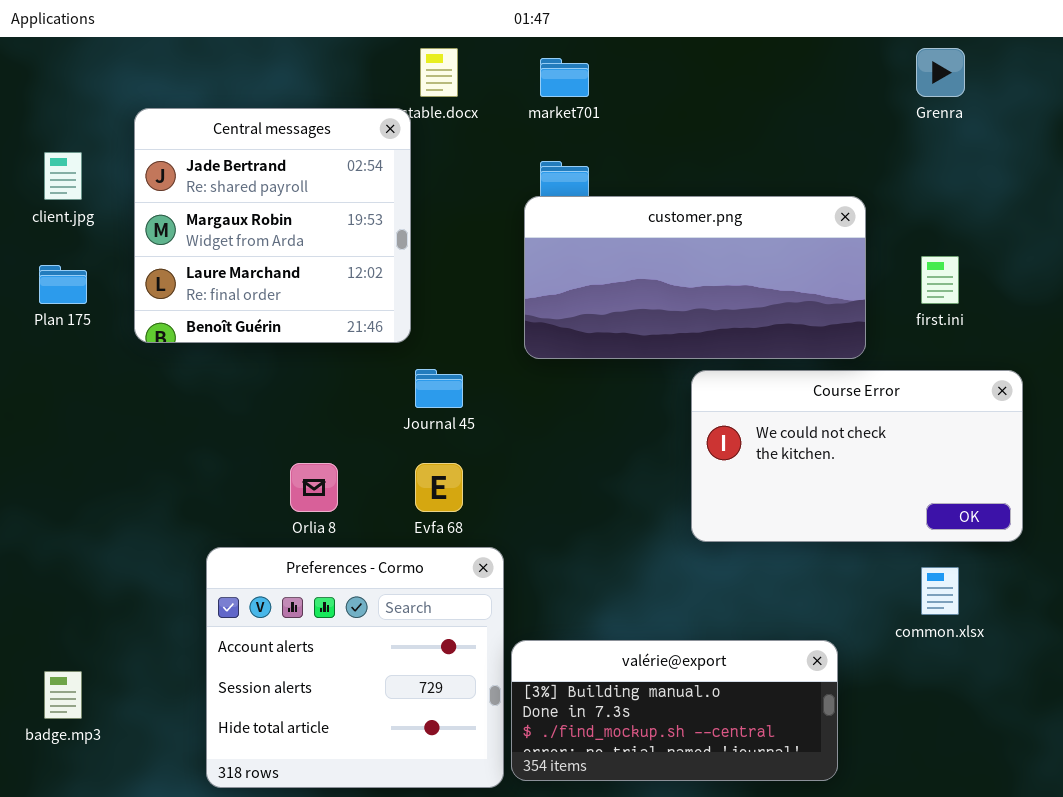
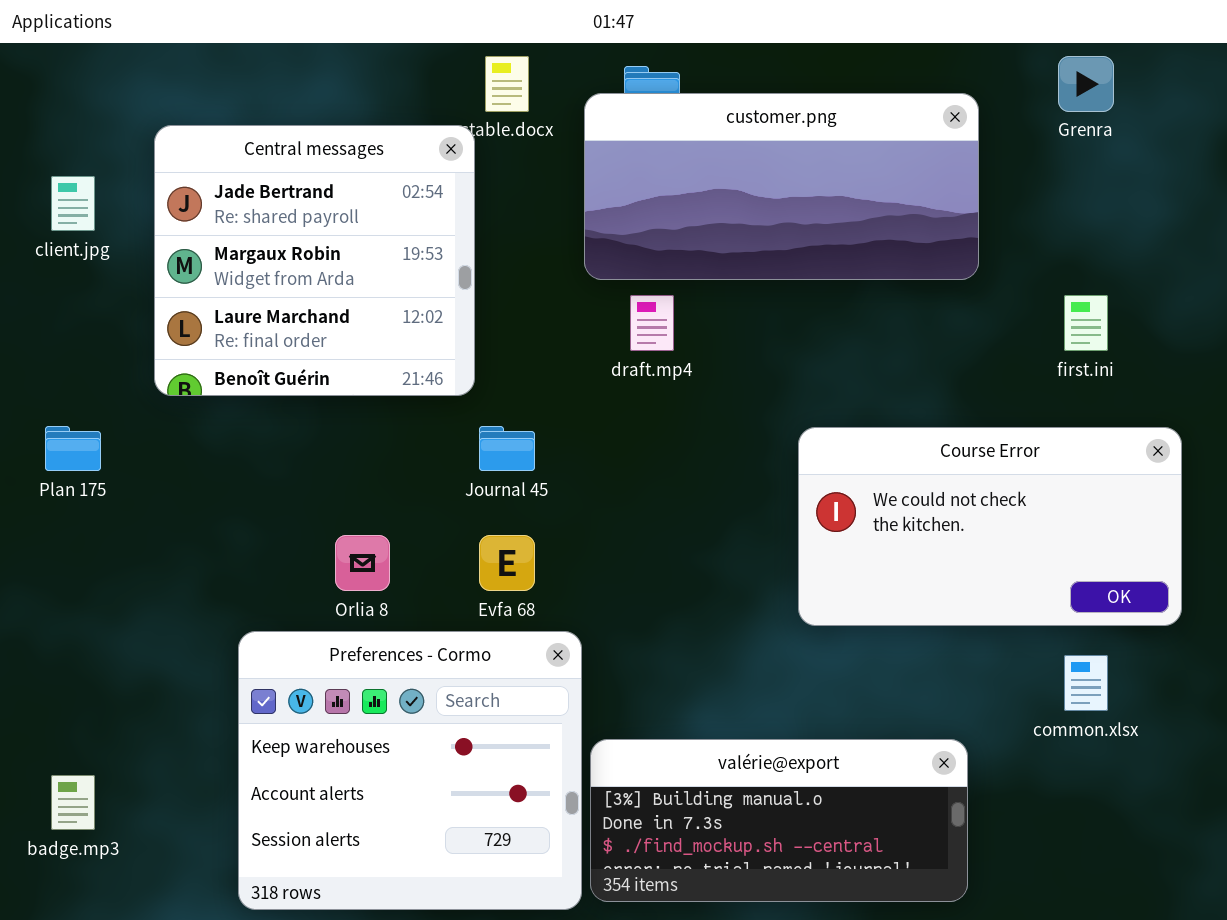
customer.png: [524,196,866,359] -> [584,93,979,280], moved
Plan 175: [39,265,87,304] -> [45,426,101,471], moved
Preferences - Cormo: [206,547,504,788] -> [238,631,582,910], scrolled up 1 row

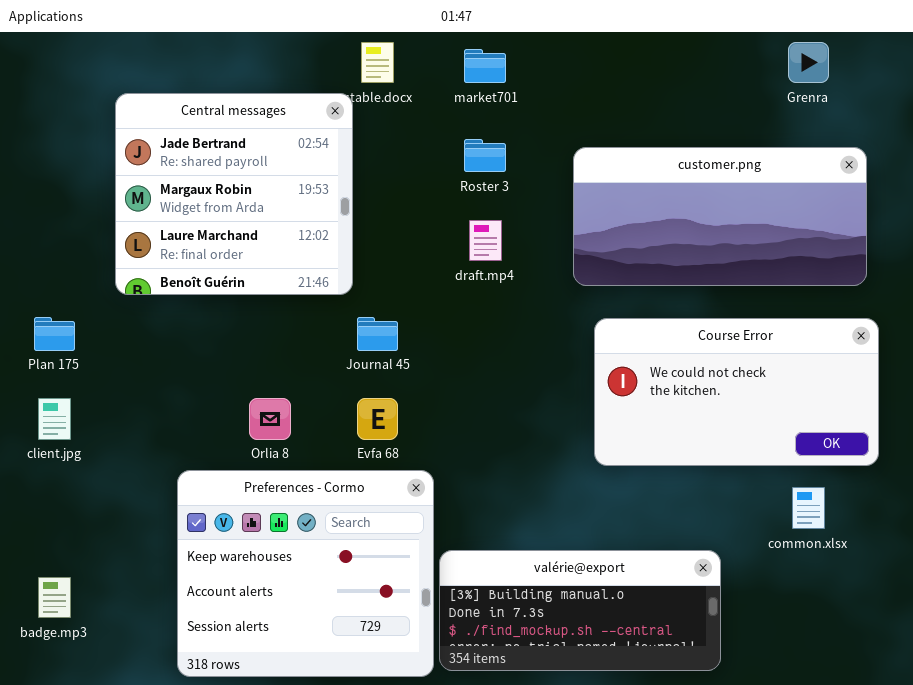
customer.png: [584,93,979,280] -> [573,147,867,286], moved
client.jpg: [51,176,95,231] -> [38,398,71,440], moved

